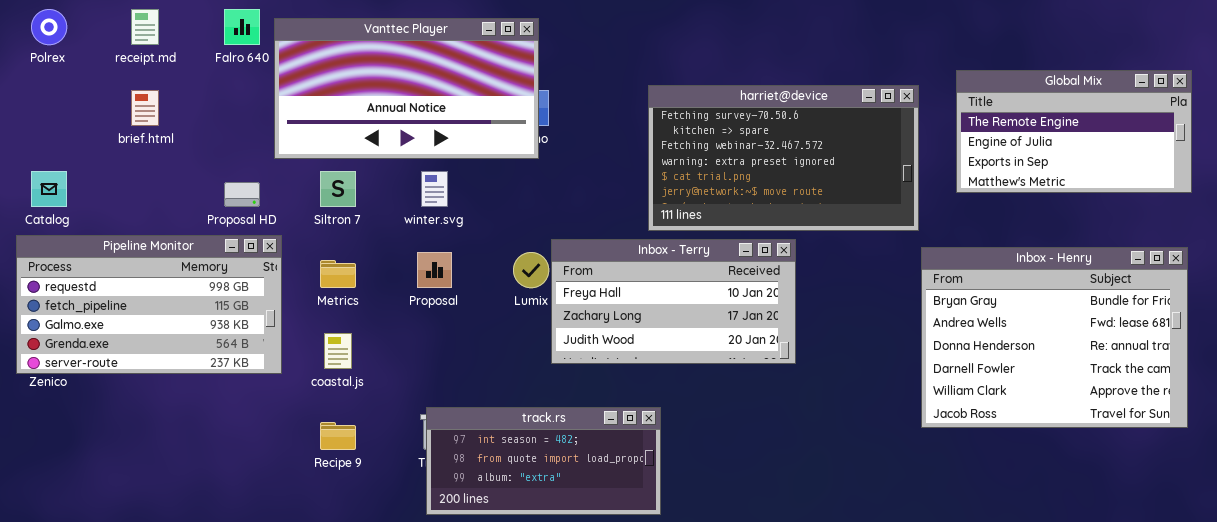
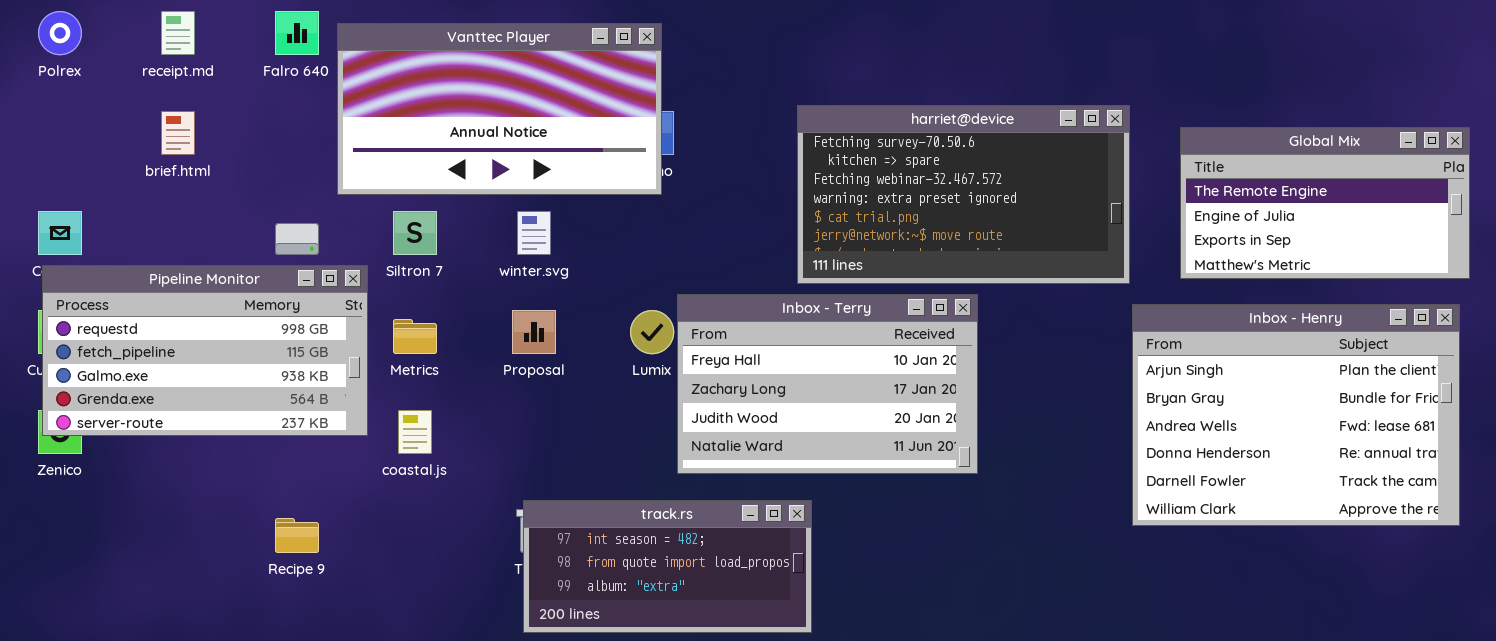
Global Mix: [956,70,1192,193] -> [1180,127,1470,279], moved
Pipeline Monitor: [16,235,282,374] -> [42,265,368,436], moved
Inbox - Terry: [551,239,796,364] -> [677,294,978,474], resized
Inbox - Henry: [921,247,1188,428] -> [1132,304,1460,526], scrolled up 1 row
Recipe 9: [320,422,356,450] -> [275,518,319,553], moved

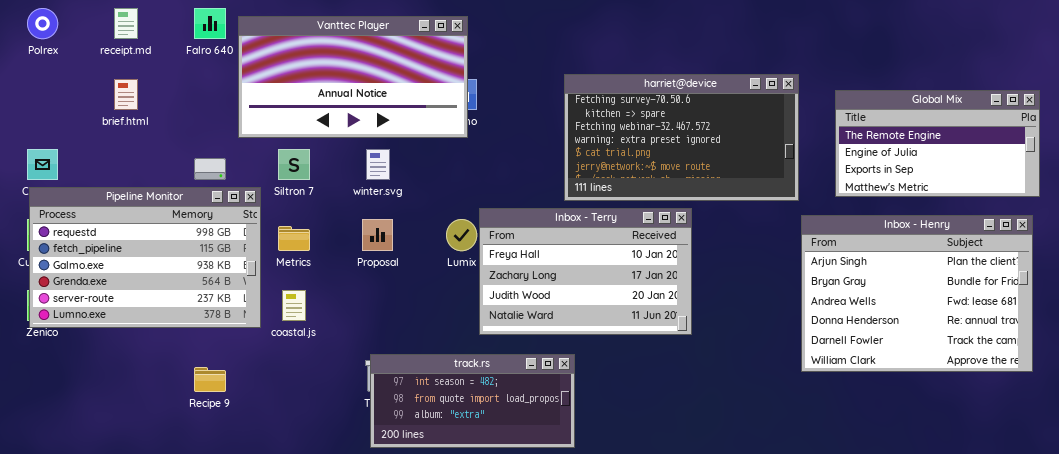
Pipeline Monitor: [42,265,368,436] -> [29,187,261,328], resized

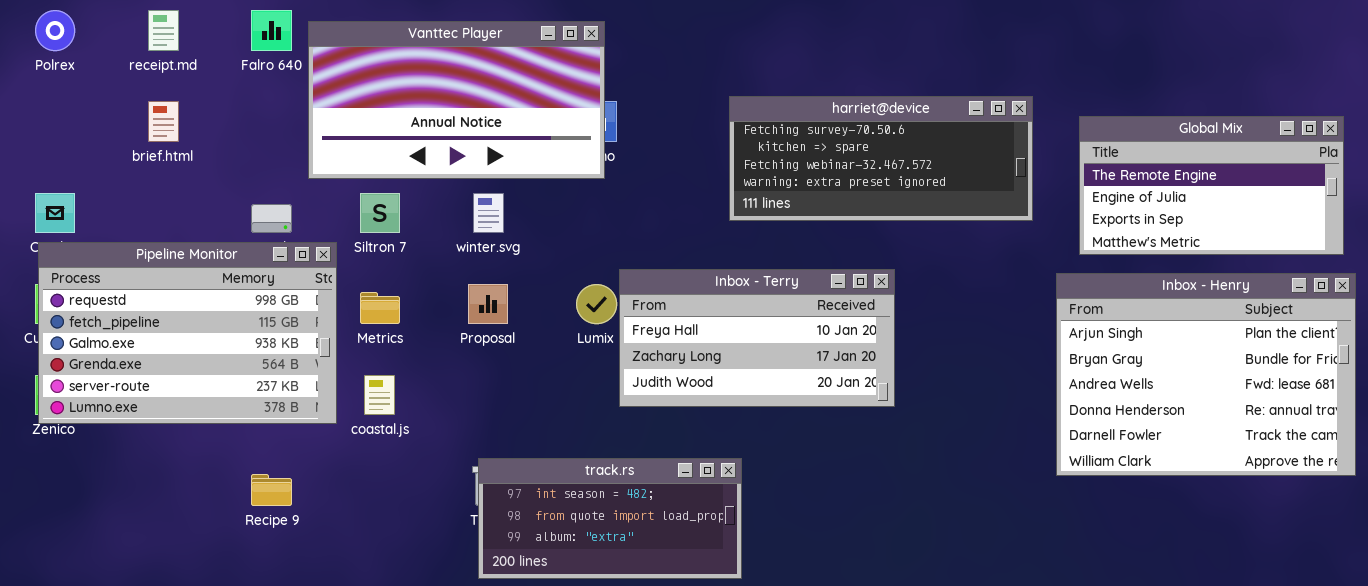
harriet@device: [564,74,799,201] -> [729,96,1033,221], resized
Inbox - Terry: [479,208,692,335] -> [619,269,895,407], resized
Inbox - Henry: [801,215,1033,372] -> [1056,273,1356,476], moved

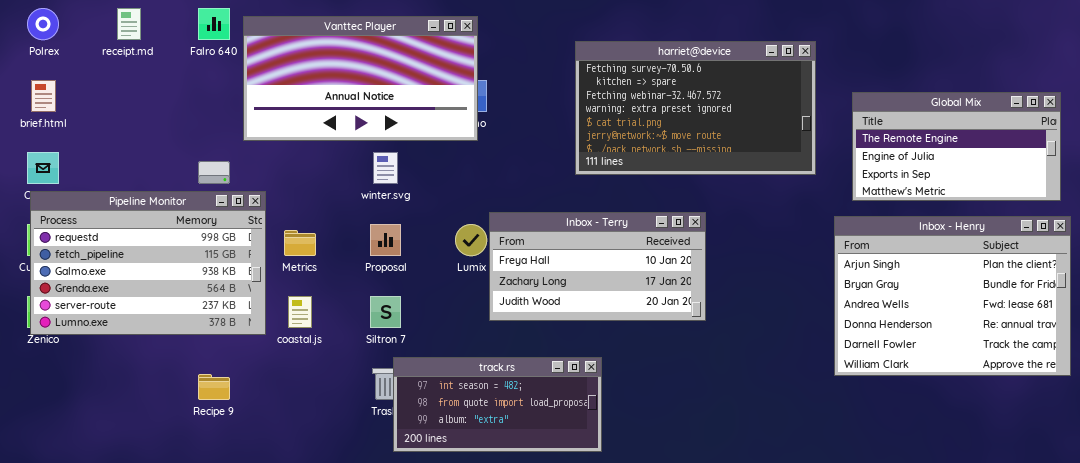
harriet@device: [729,96,1033,221] -> [575,41,816,175], resized
brief.html: [148,101,179,142] -> [31,80,56,112], moved
Siltron 7: [360,193,400,233] -> [370,296,401,328], moved
track.rs: [478,458,742,579] -> [393,357,602,452], moved

